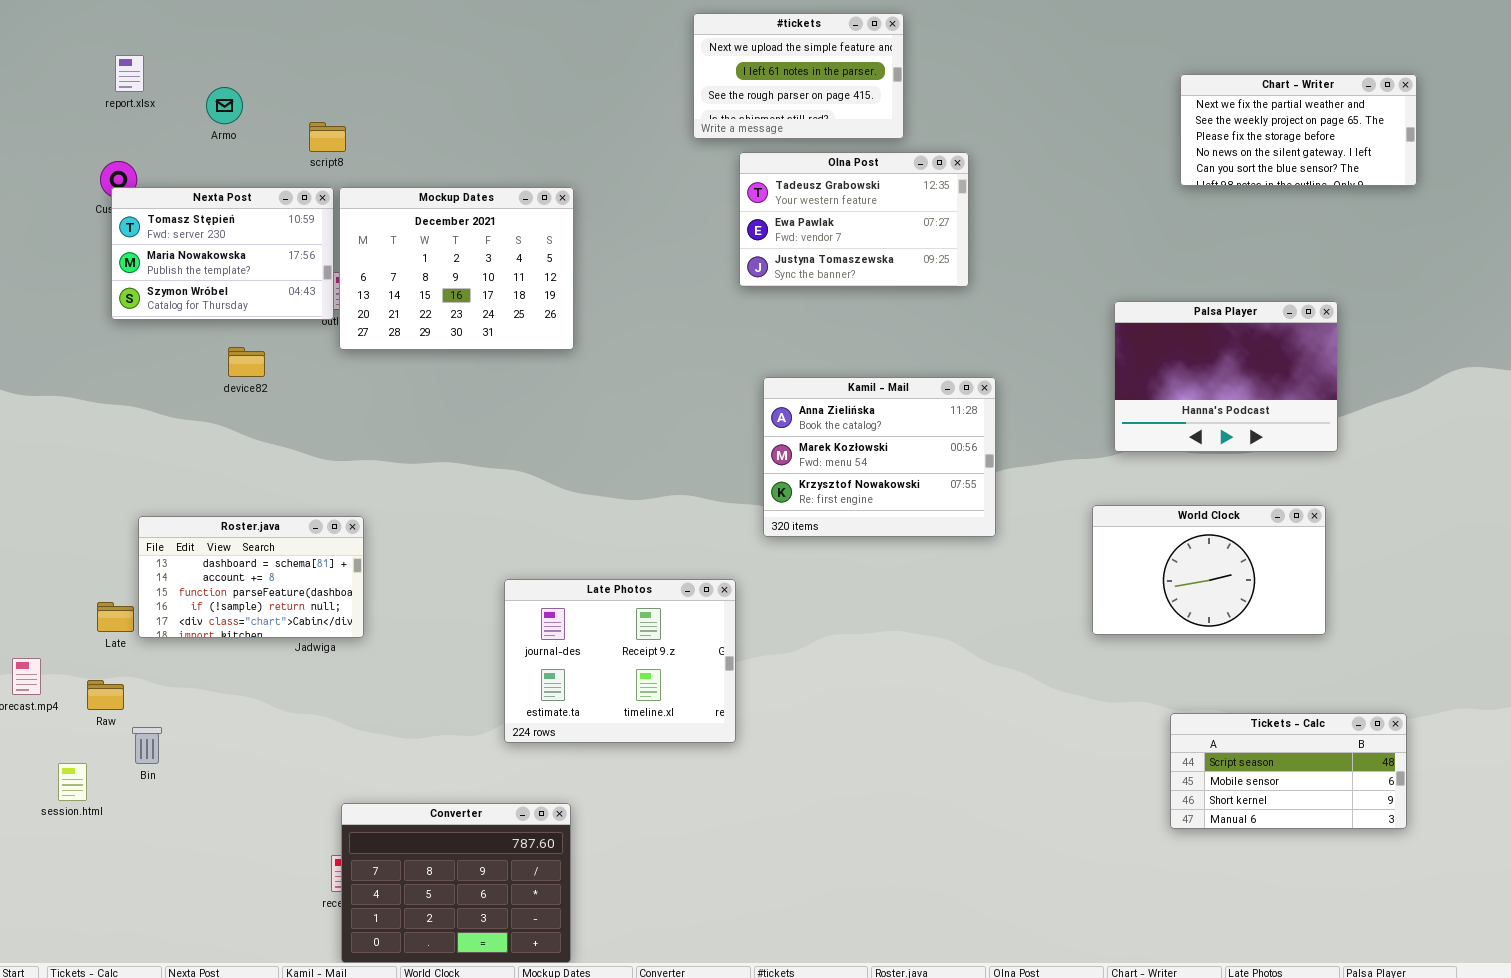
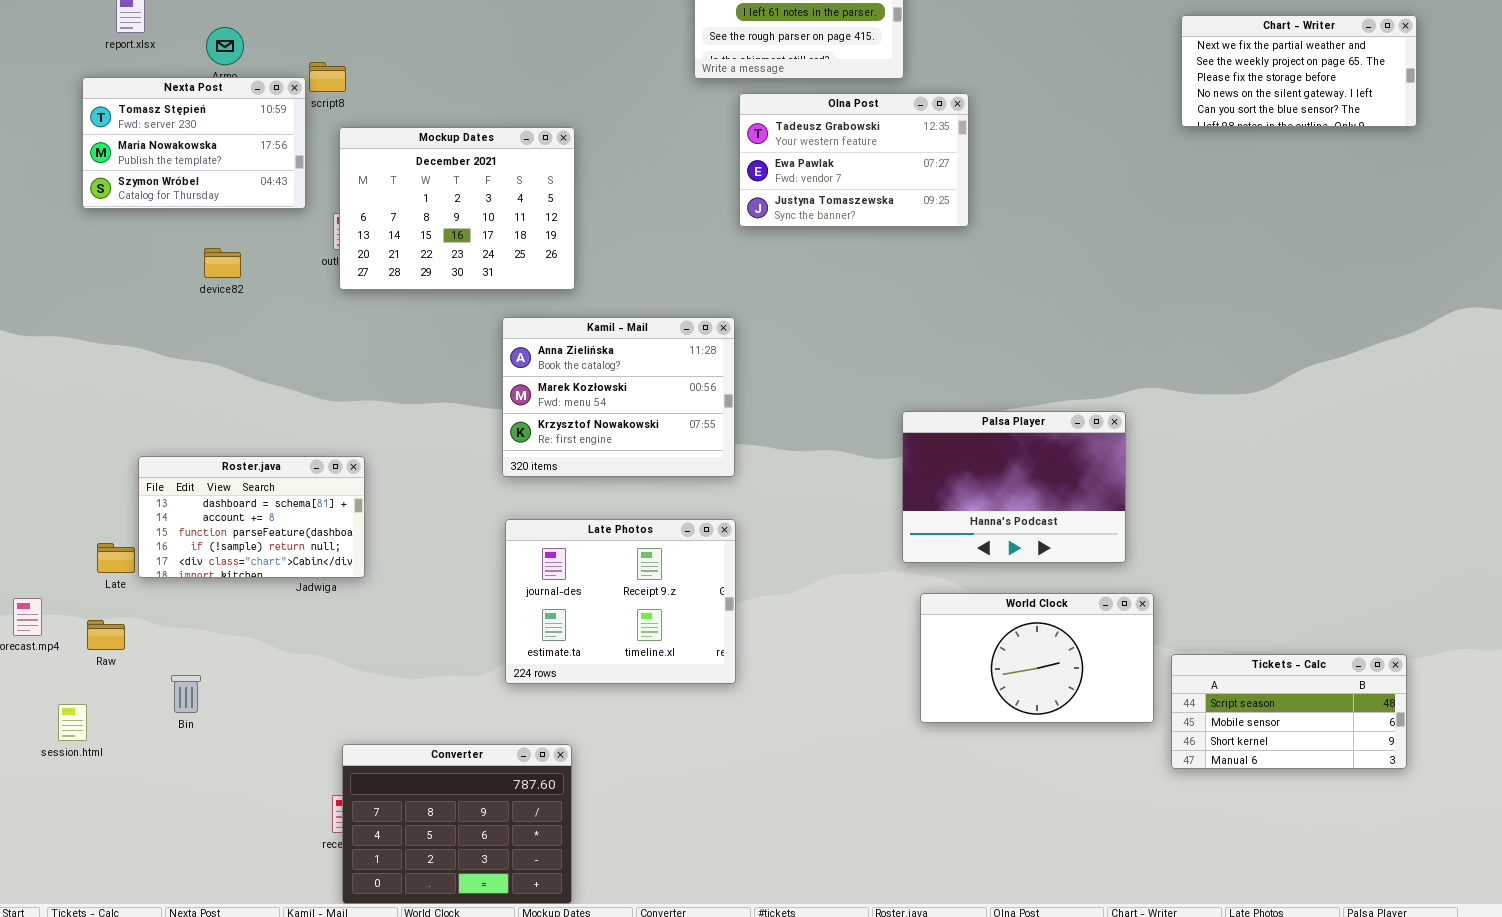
Nexta Post: [111,187,334,320] -> [82,77,306,209], moved
Palsa Player: [1114,301,1338,452] -> [902,411,1126,563], moved
device82: [228,347,265,377] -> [204,248,241,278], moved
Kamil - Mail: [763,377,996,537] -> [502,317,735,477], moved
World Clock: [1092,505,1326,635] -> [920,593,1154,723], moved
Bin: [132,727,162,764] -> [171,675,201,713], moved

